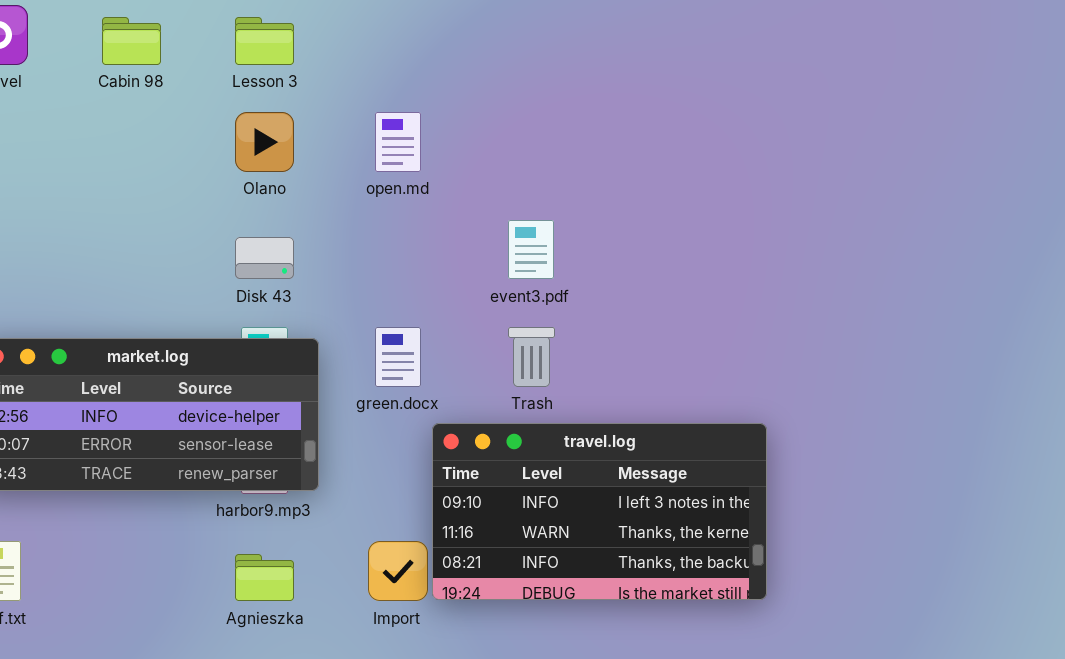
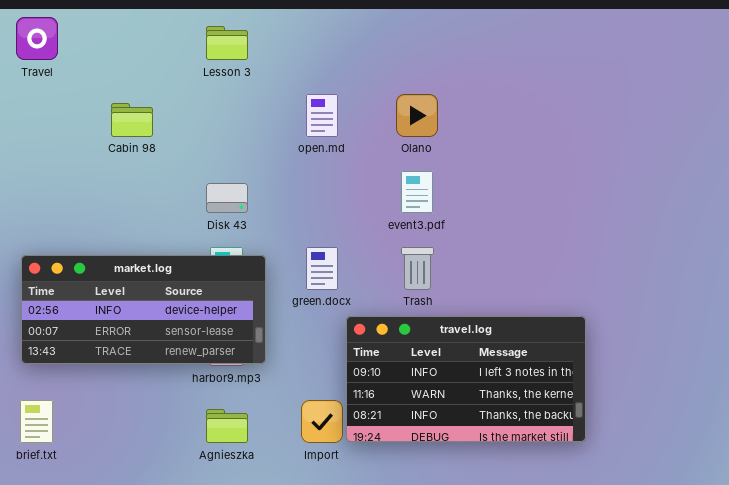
Cabin 98: [102,17,161,65] -> [111,103,153,137], moved
Olano: [235,112,294,172] -> [396,94,438,137], moved

